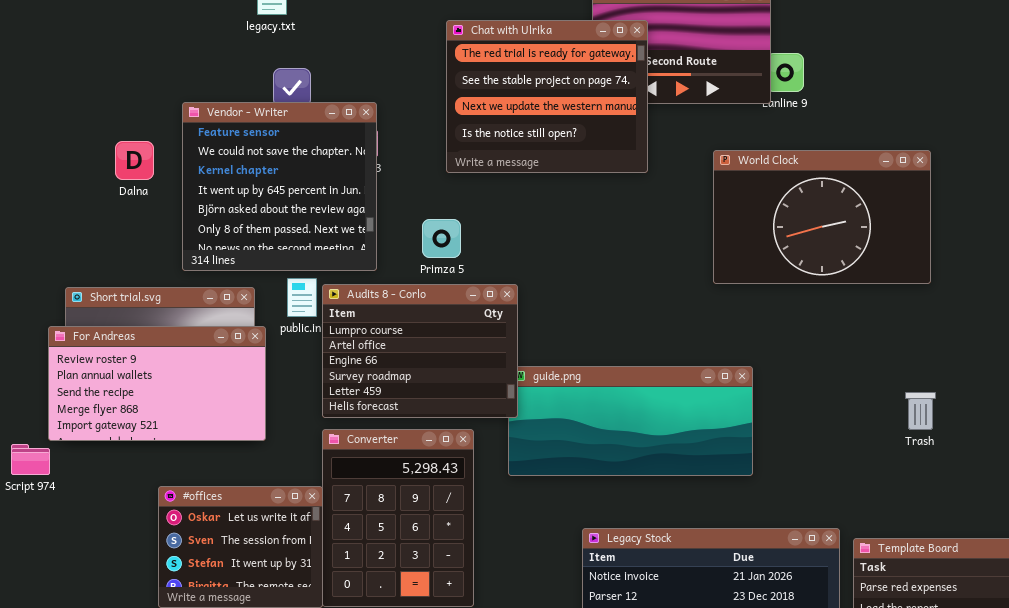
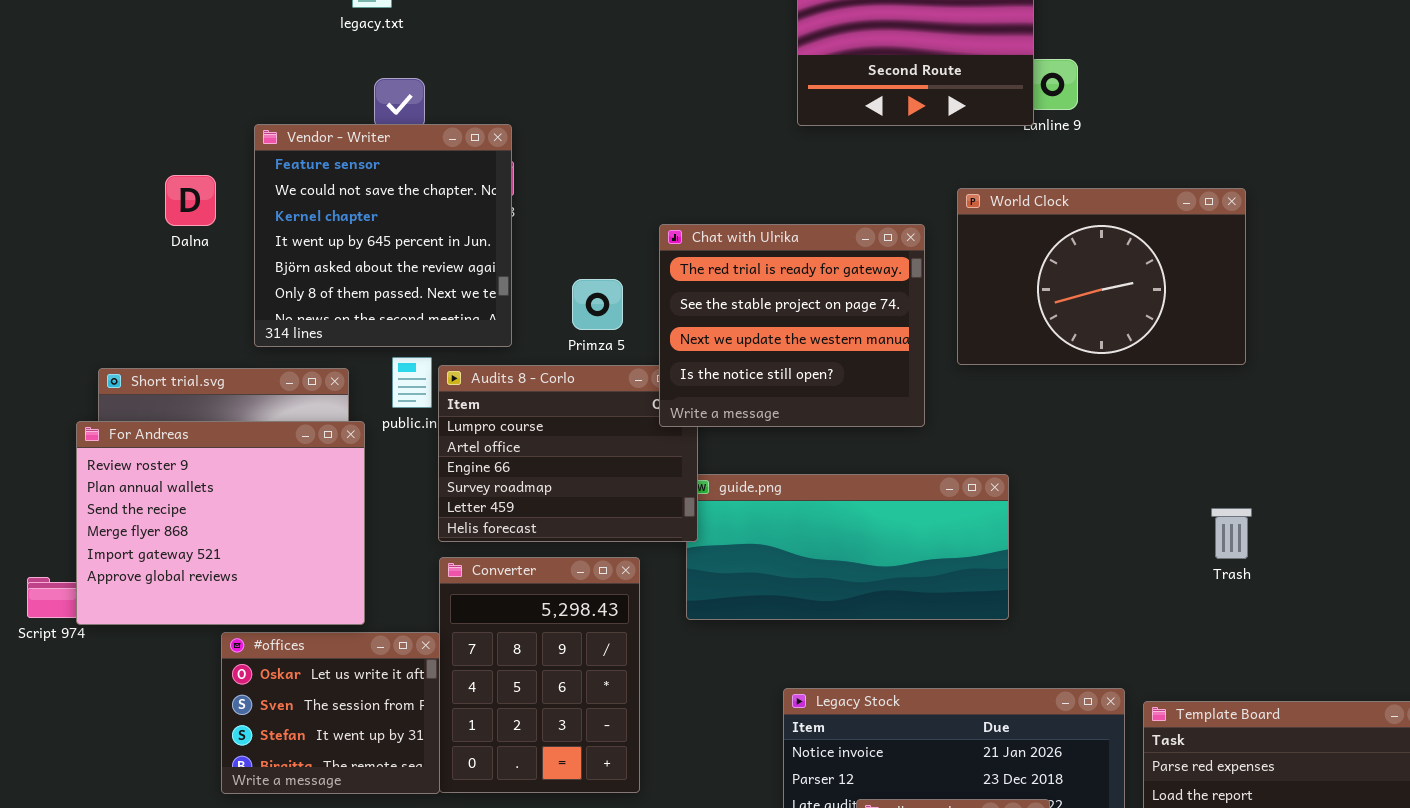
Chat with Ulrika: [446,20,648,173] -> [659,224,925,427], moved
For Andreas: [48,326,266,441] -> [76,421,365,625], resized

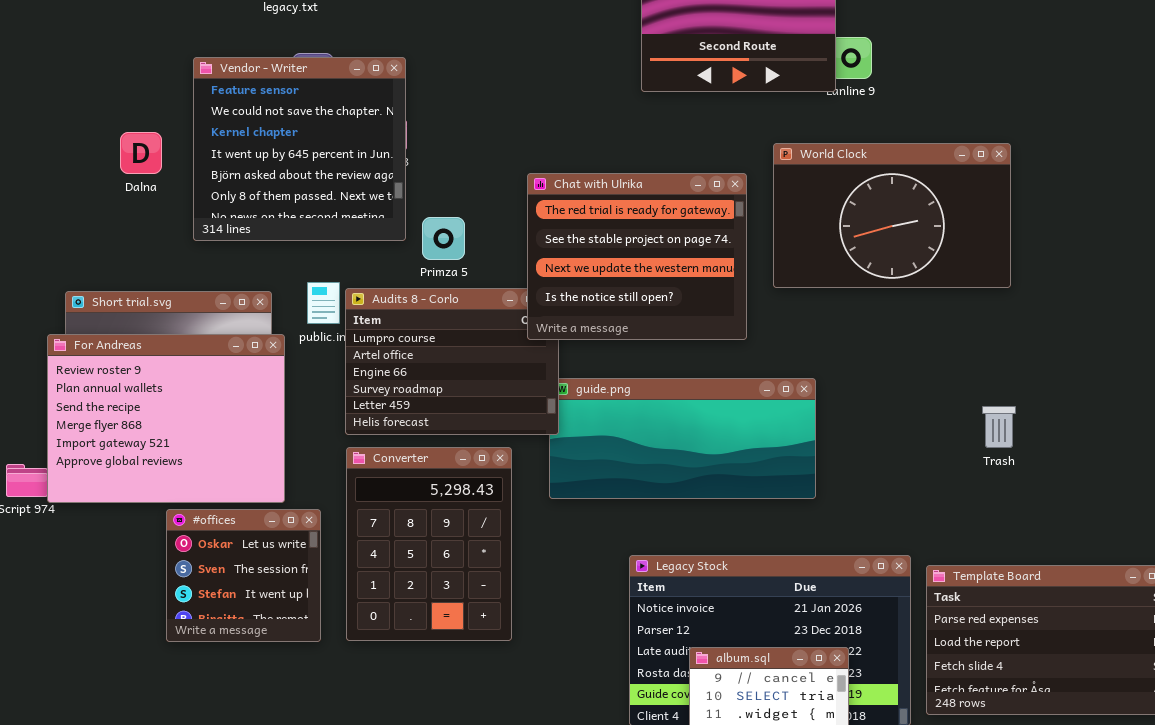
Vendor - Writer: [254,124,512,347] -> [193,57,406,241], moved
Primza 5: [572,279,623,330] -> [422,217,465,260], moved
#offices: [221,632,440,794] -> [166,509,321,642], resized

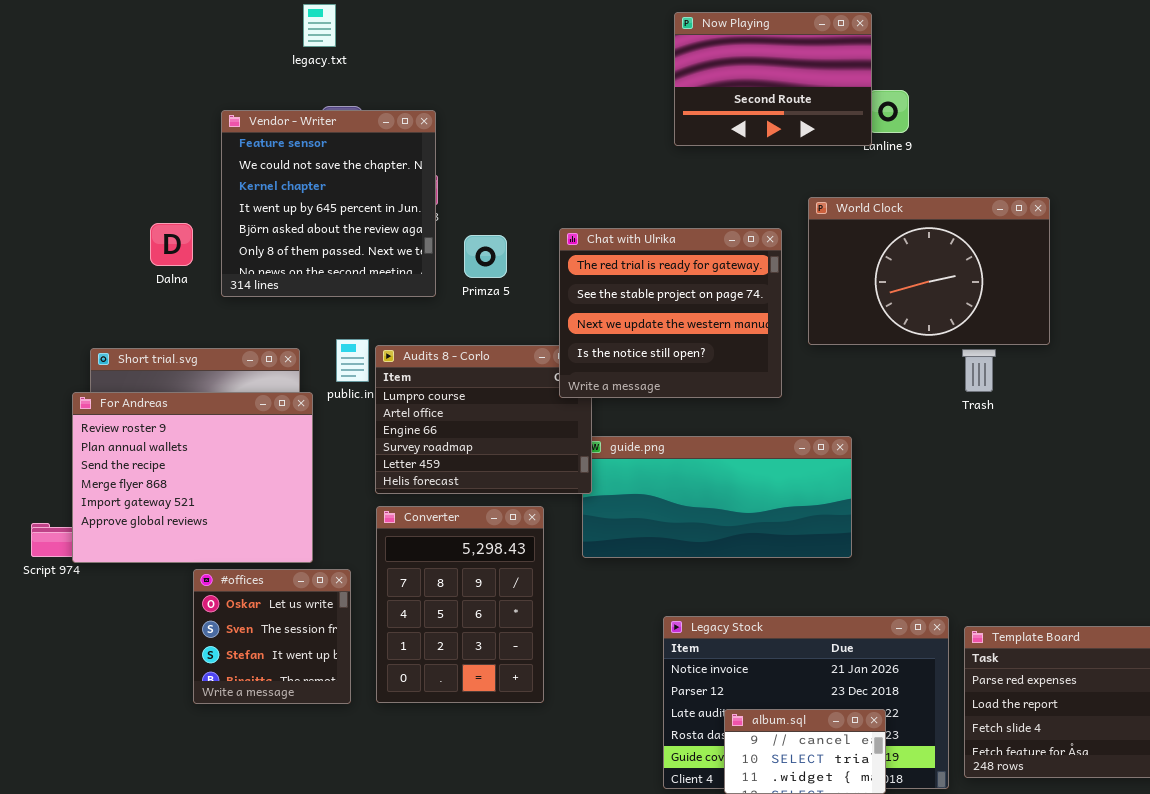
Dalna: [120,132,162,174] -> [150,223,193,266], moved
Primza 5: [422,217,465,260] -> [464,235,507,278], moved
Trash: [982,406,1016,448] -> [962,349,996,392], moved

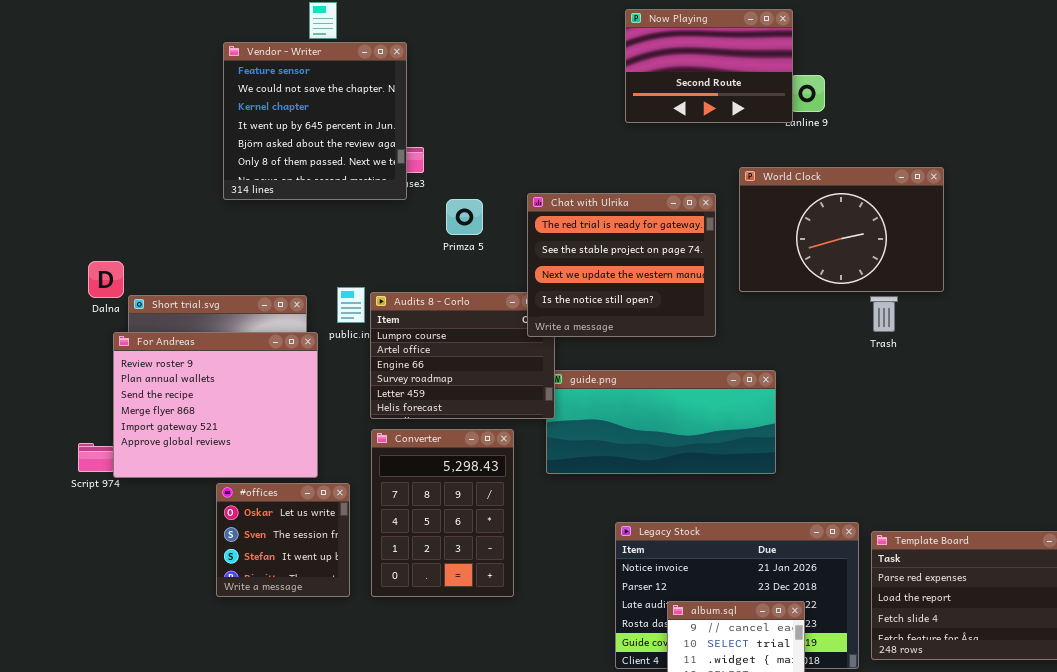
Vendor - Writer: [221,110,436,297] -> [223,42,407,200], moved
Dalna: [150,223,193,266] -> [88,261,124,298], moved

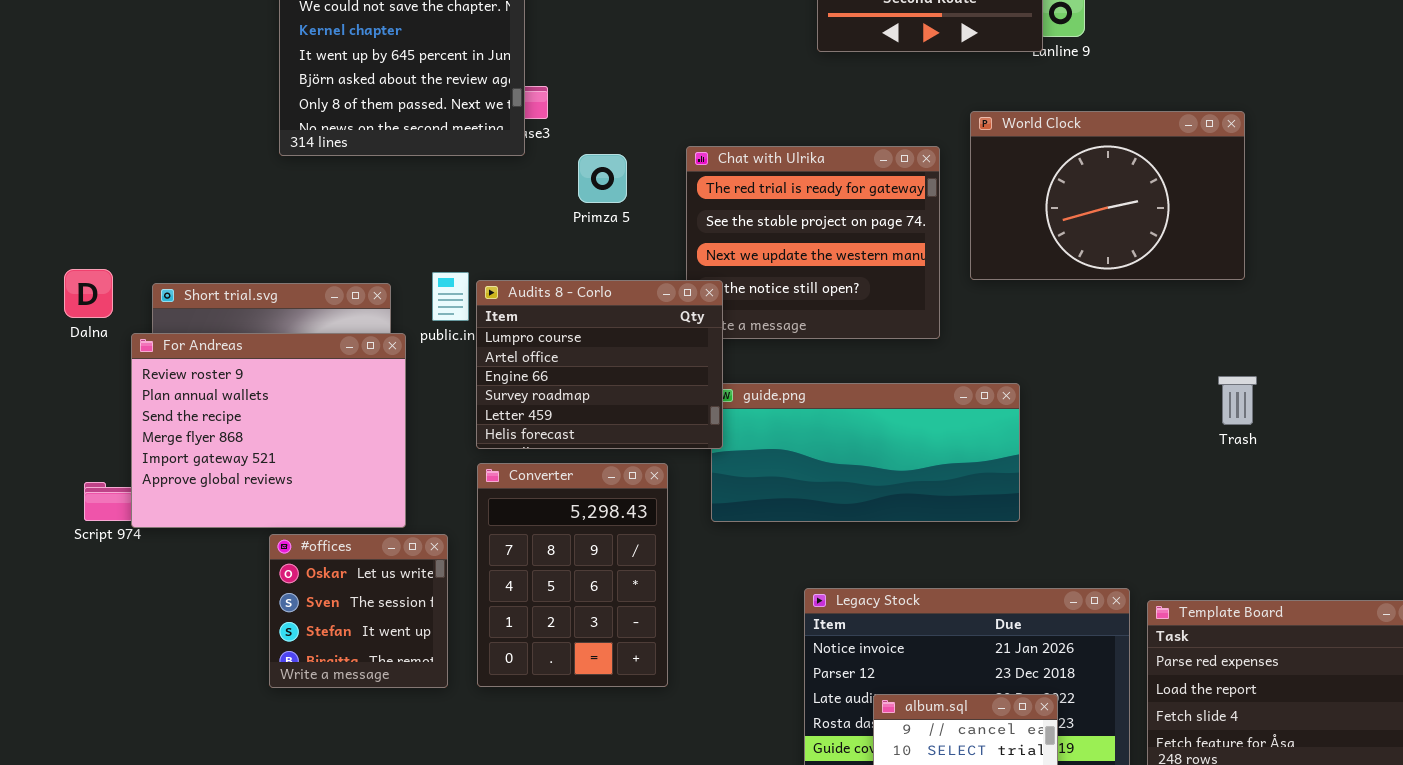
Dalna: [88,261,124,298] -> [64,269,113,318], moved
Audits 8 - Corlo: [370,292,555,419] -> [476,280,723,449], raised
Trash: [870,296,898,332] -> [1218,376,1257,425], moved

